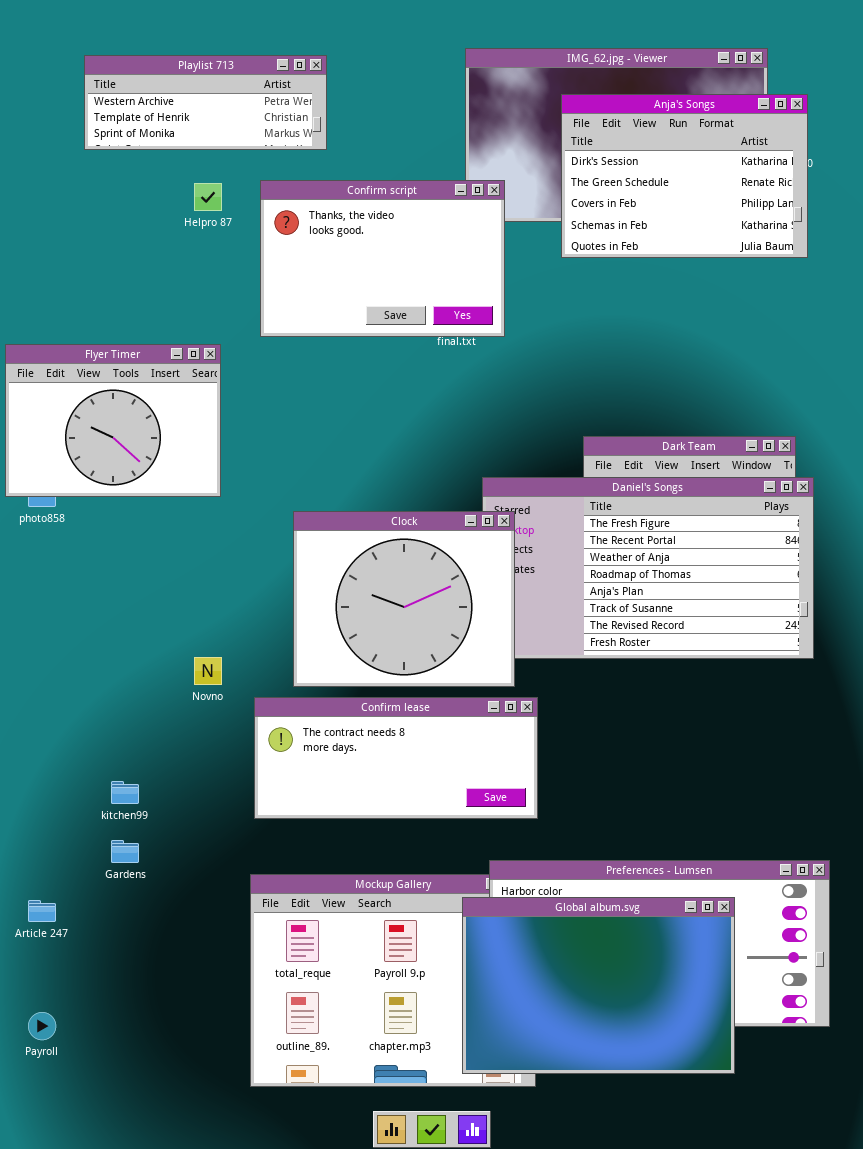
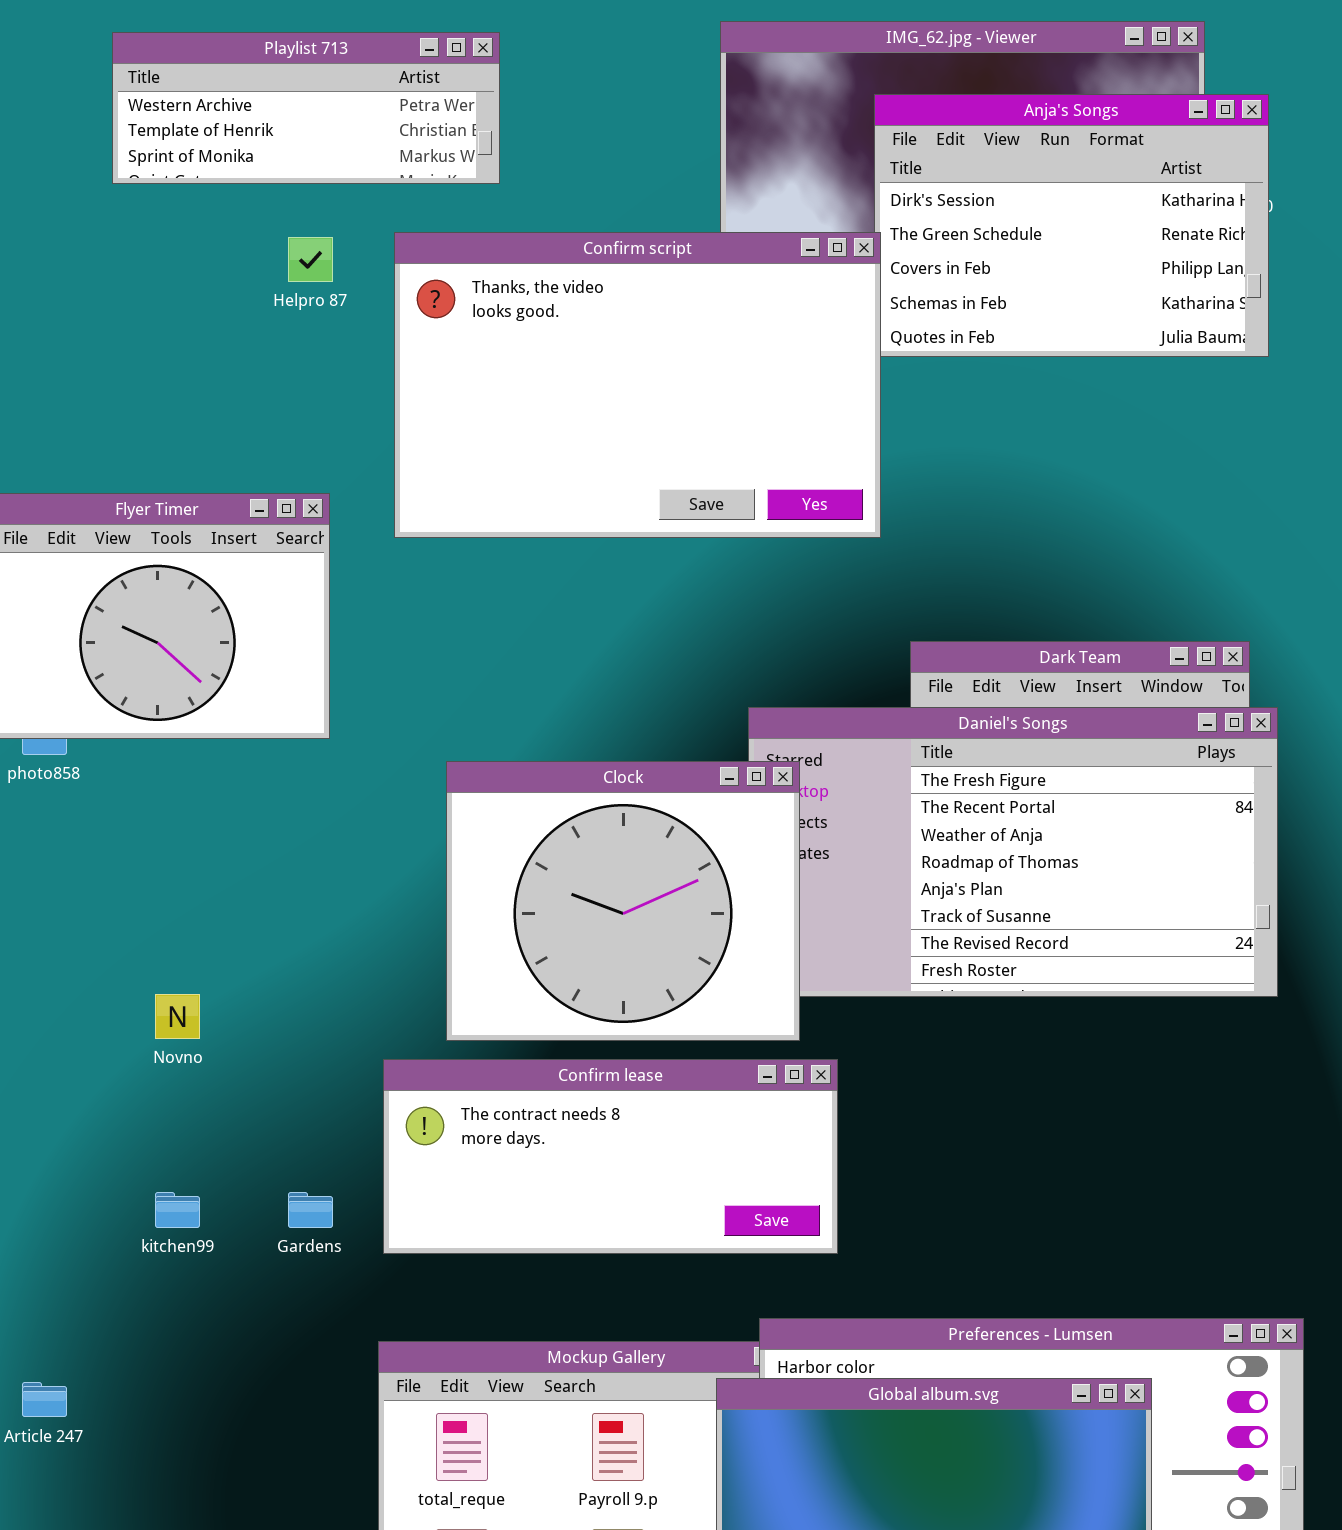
Confirm script: [260,180,505,337] -> [394,232,881,538], resized
Novno: [194,657,222,685] -> [155,994,200,1039], moved
Gardens: [111,840,139,863] -> [288,1192,333,1228], moved

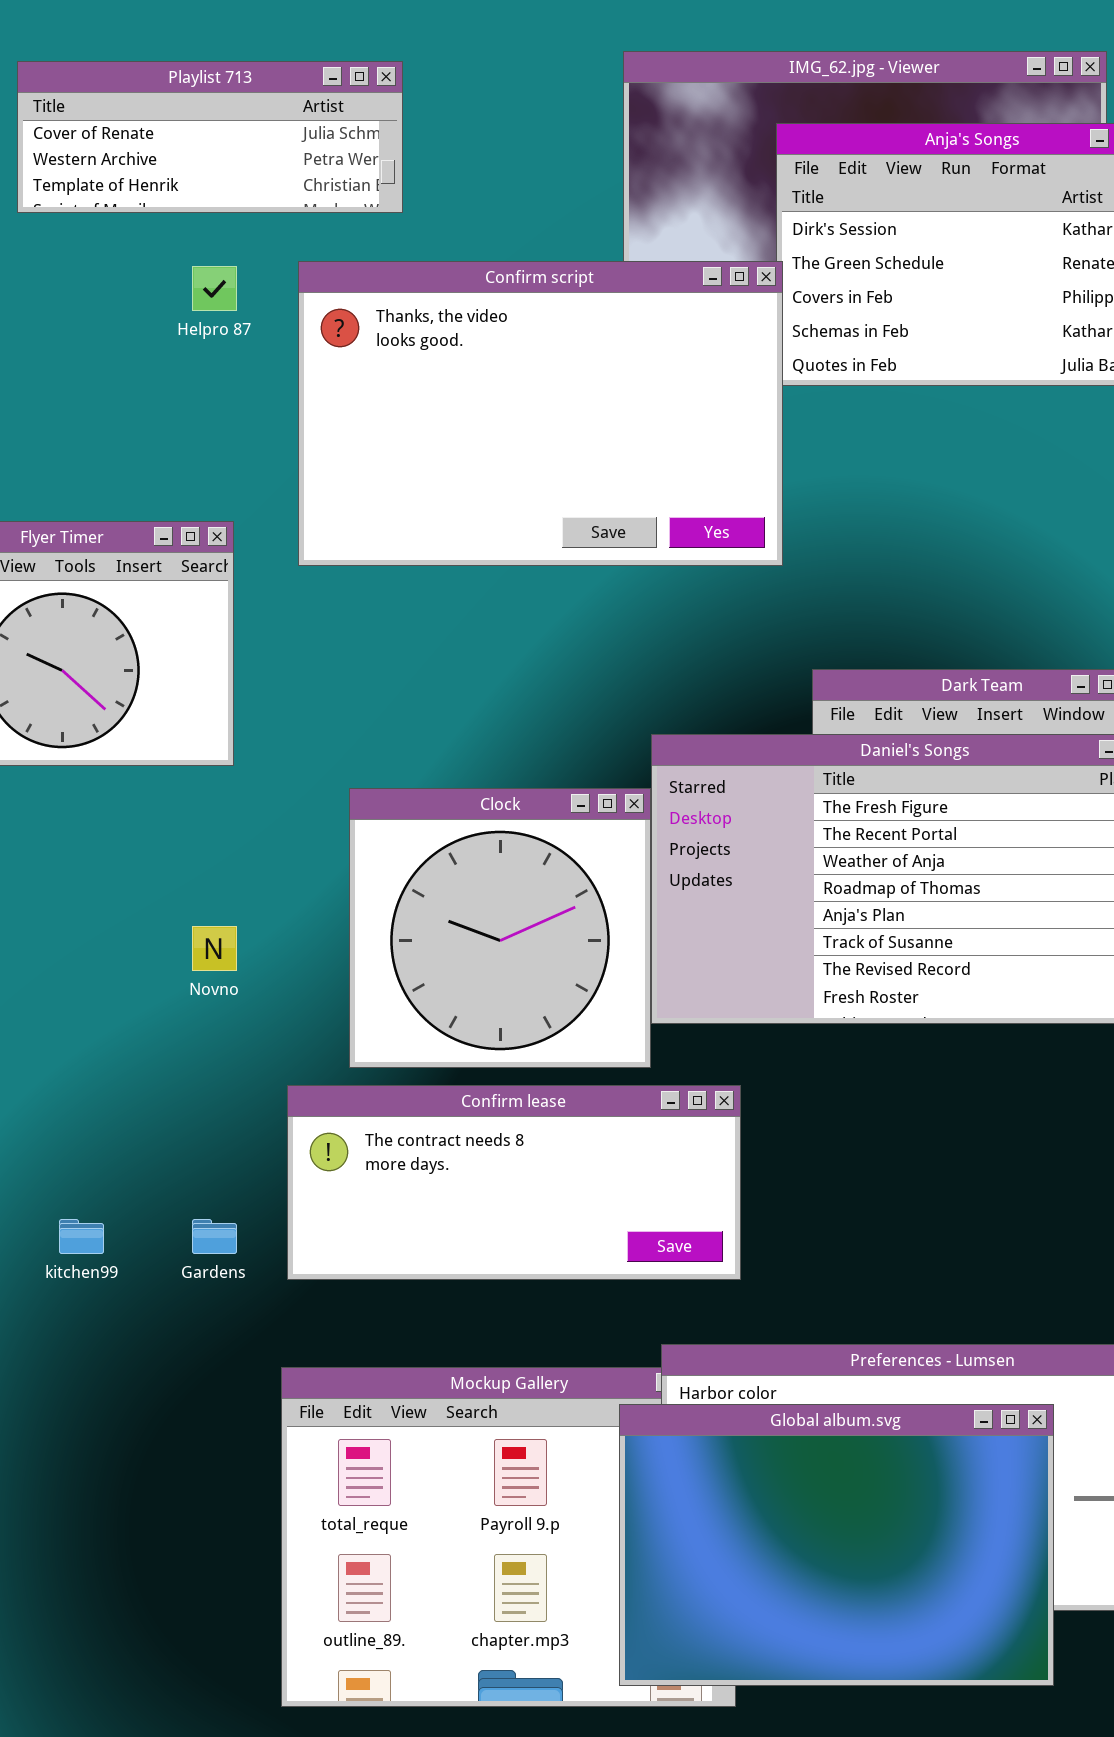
Playlist 713: [112,32,500,184] -> [17,61,403,213], scrolled up 1 row
Clock: [446,761,800,1041] -> [349,788,651,1068], resized
Novno: [155,994,200,1039] -> [192,926,237,971], moved

